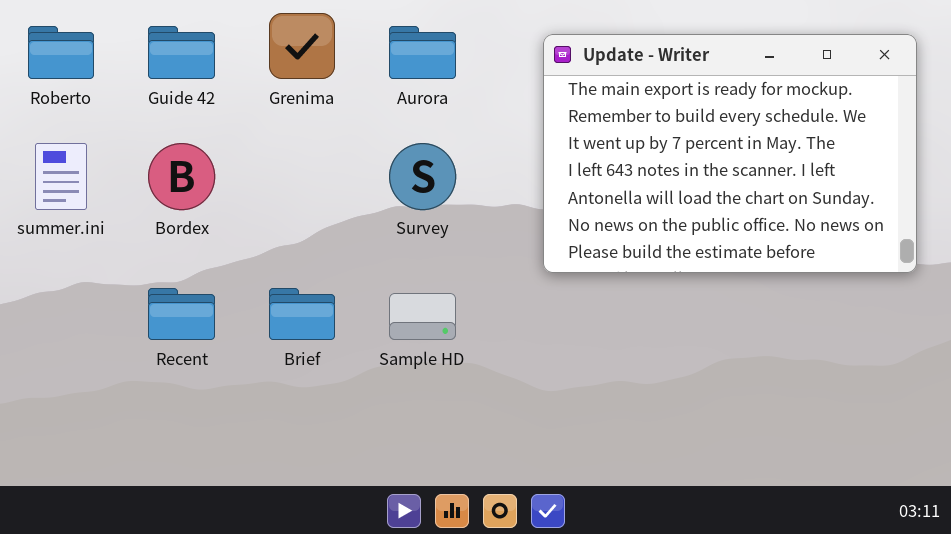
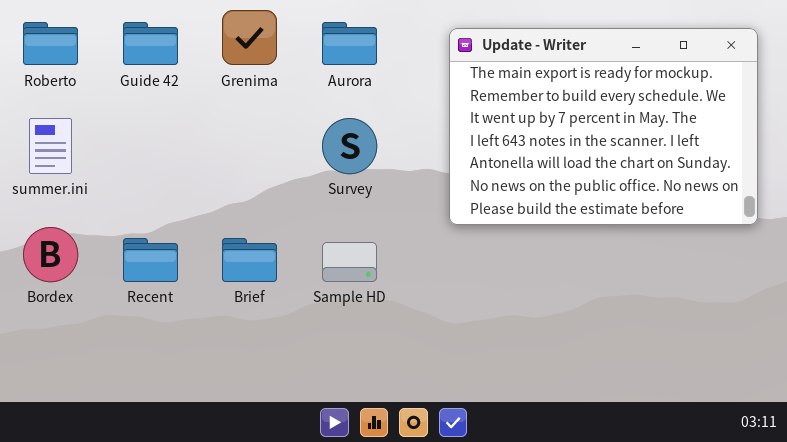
Bordex: [148,143,215,210] -> [23,227,78,282], moved

